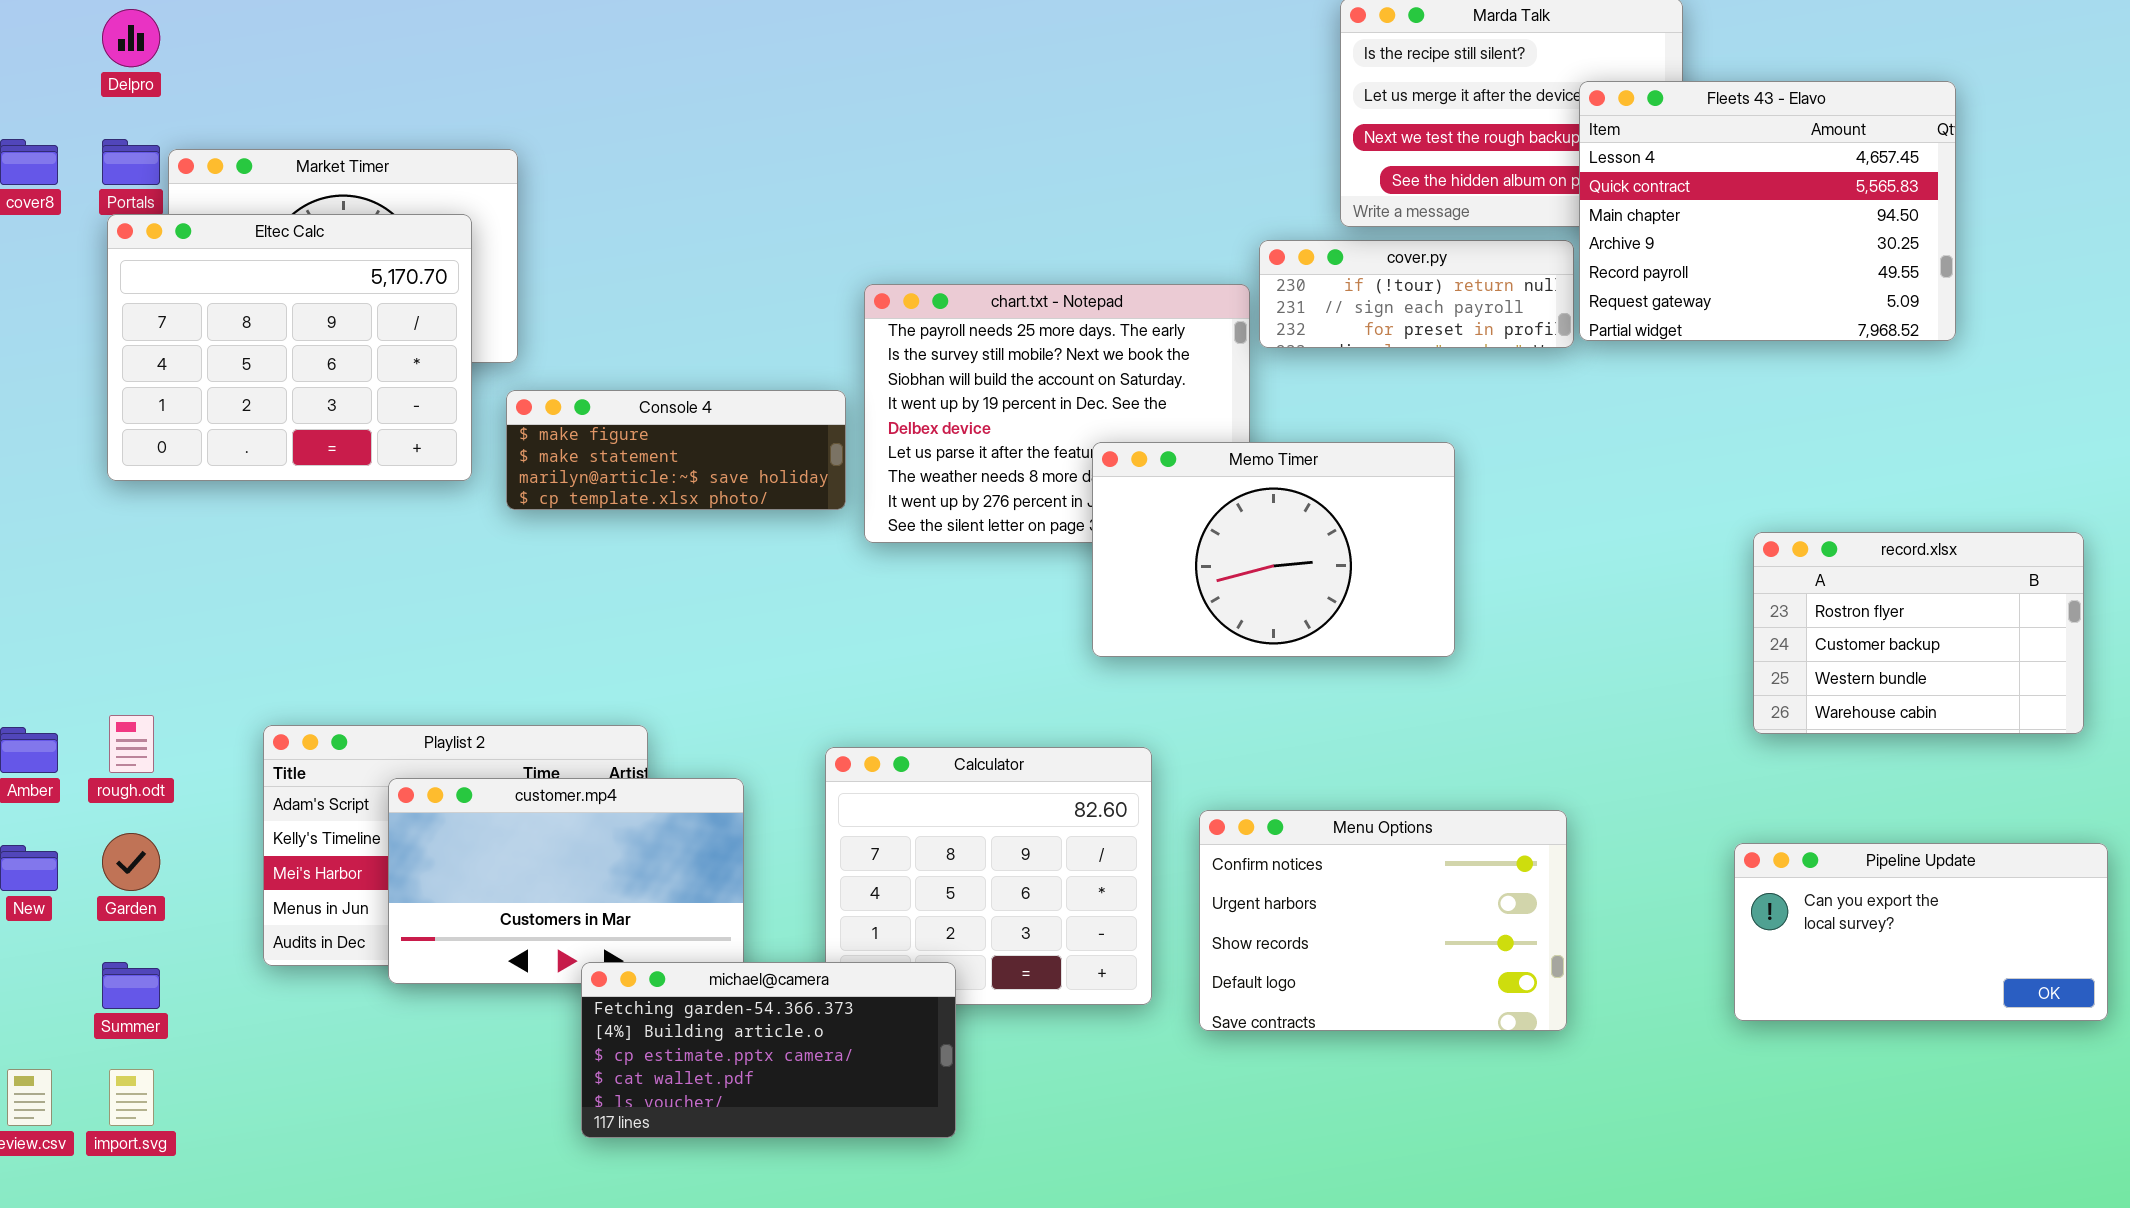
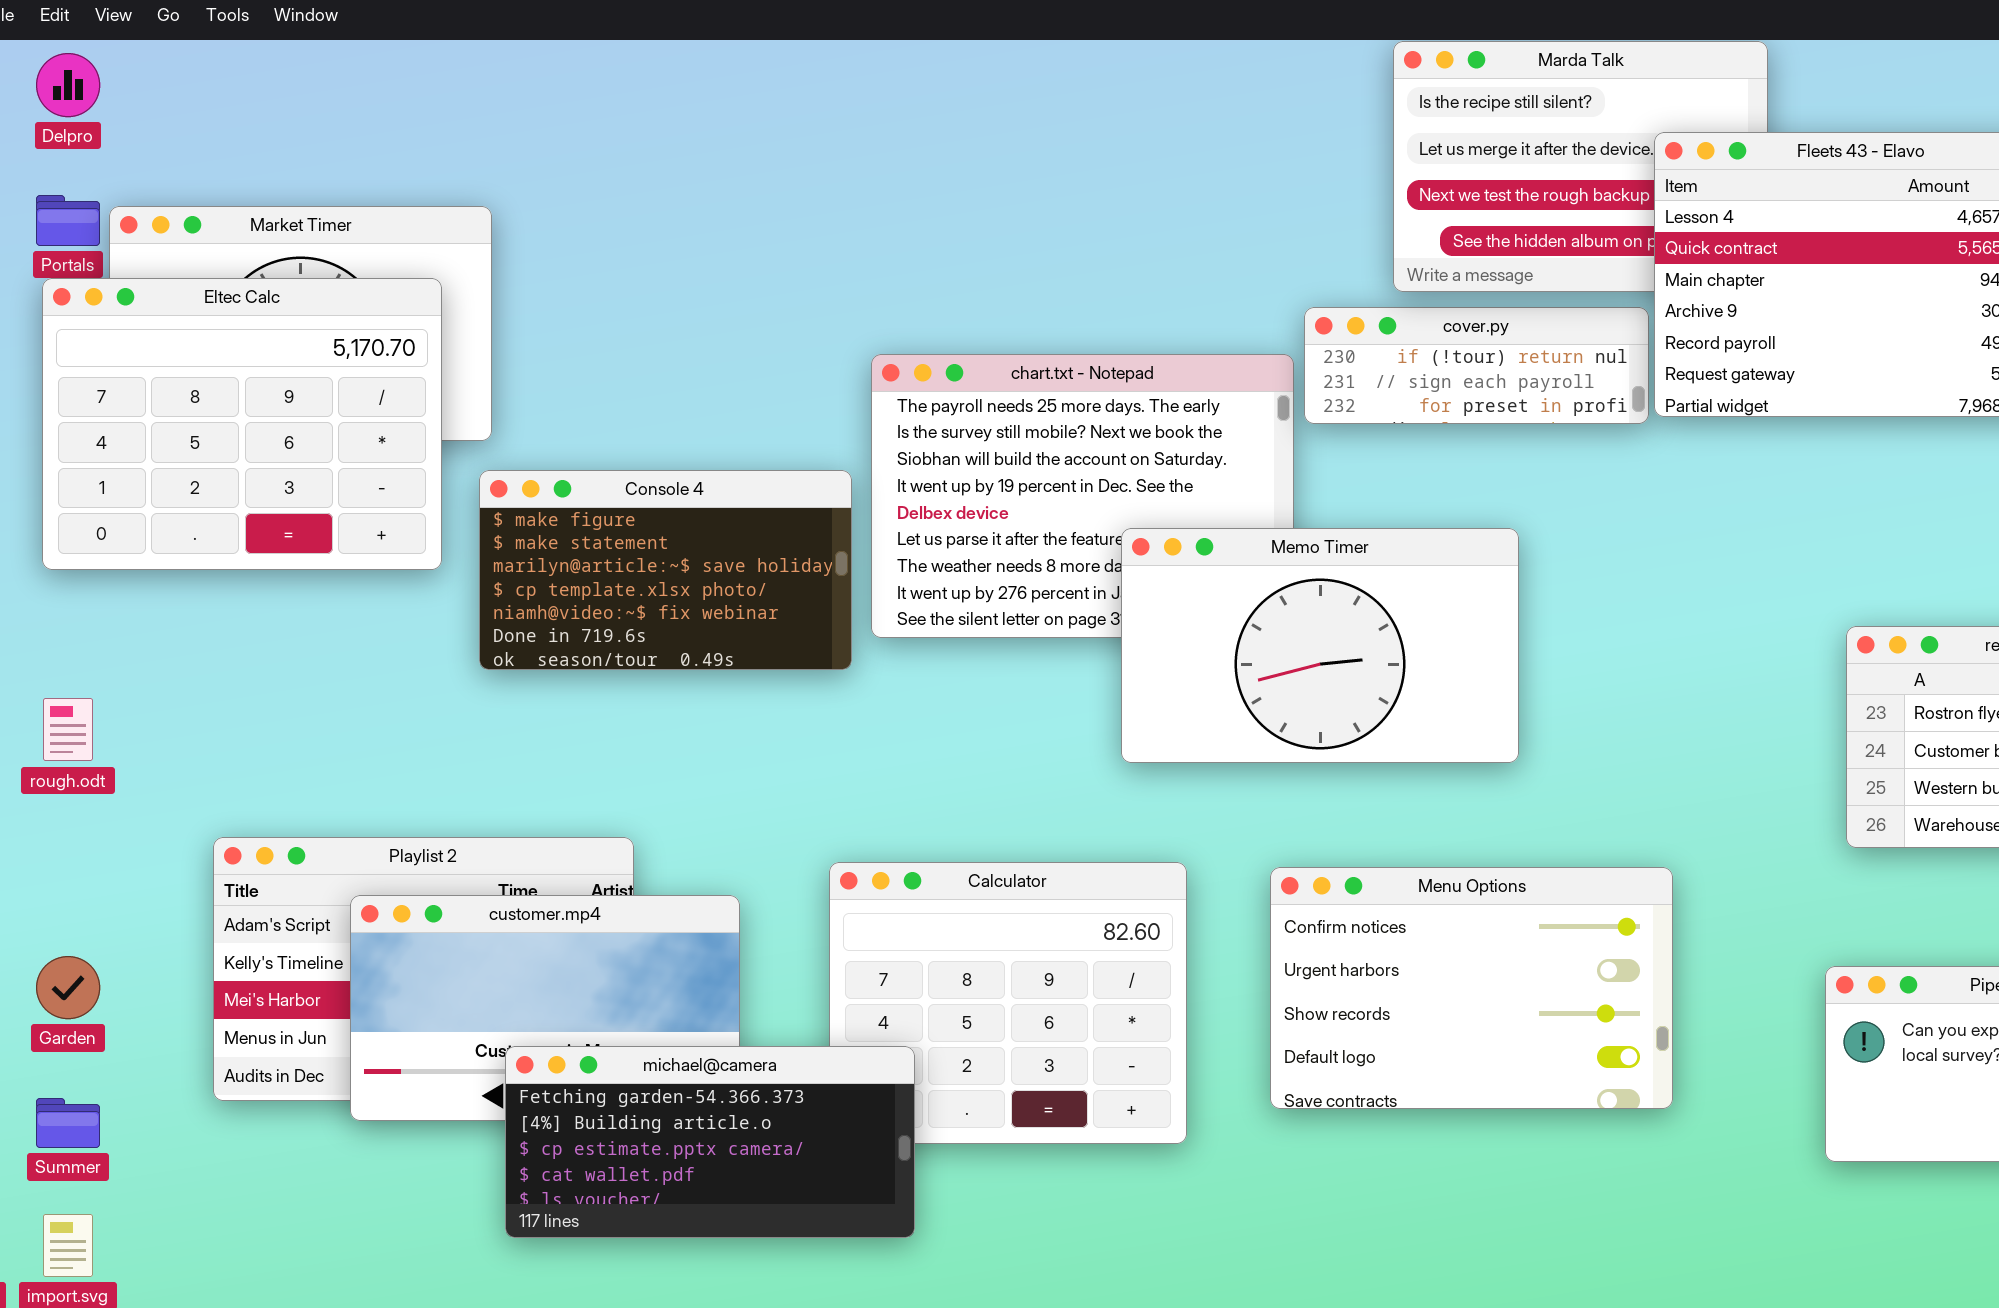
Console 4: [506,390,846,510] -> [479,470,852,670], resized
rough.odt: [109,715,154,773] -> [43,698,93,761], moved
Menu Options: [1199,810,1567,1031] -> [1270,867,1673,1109], moved
michael@camera: [581,962,956,1138] -> [505,1046,915,1238], moved

